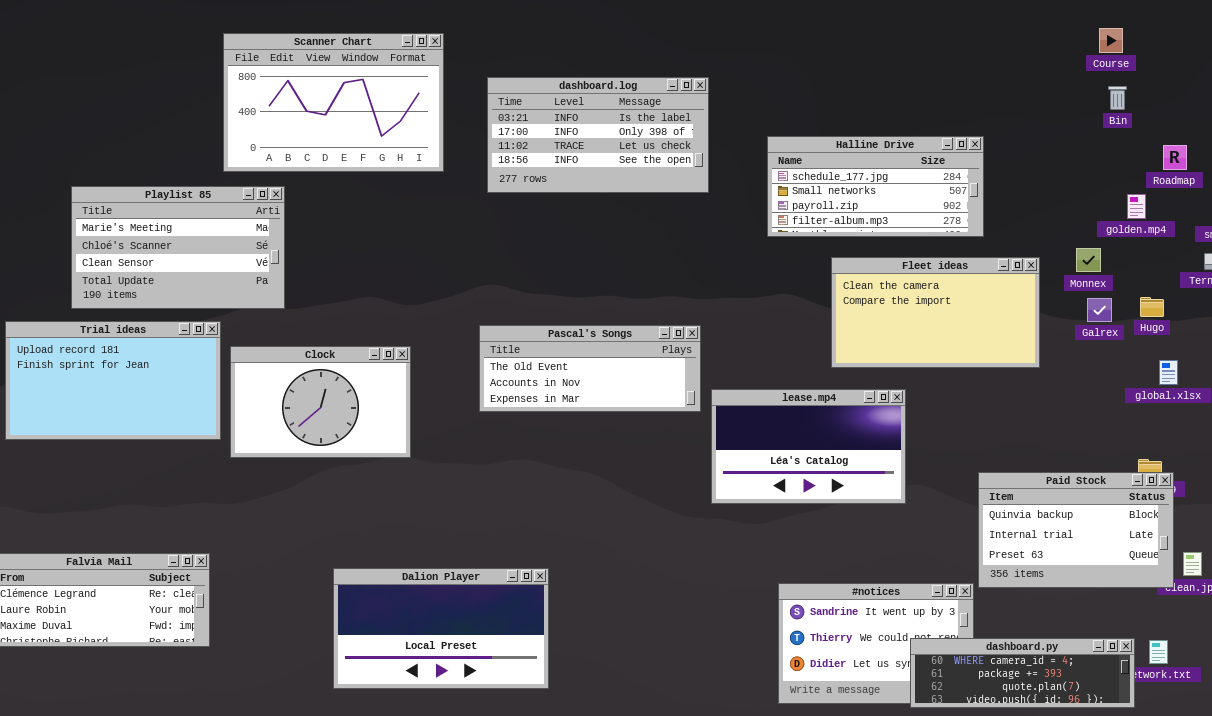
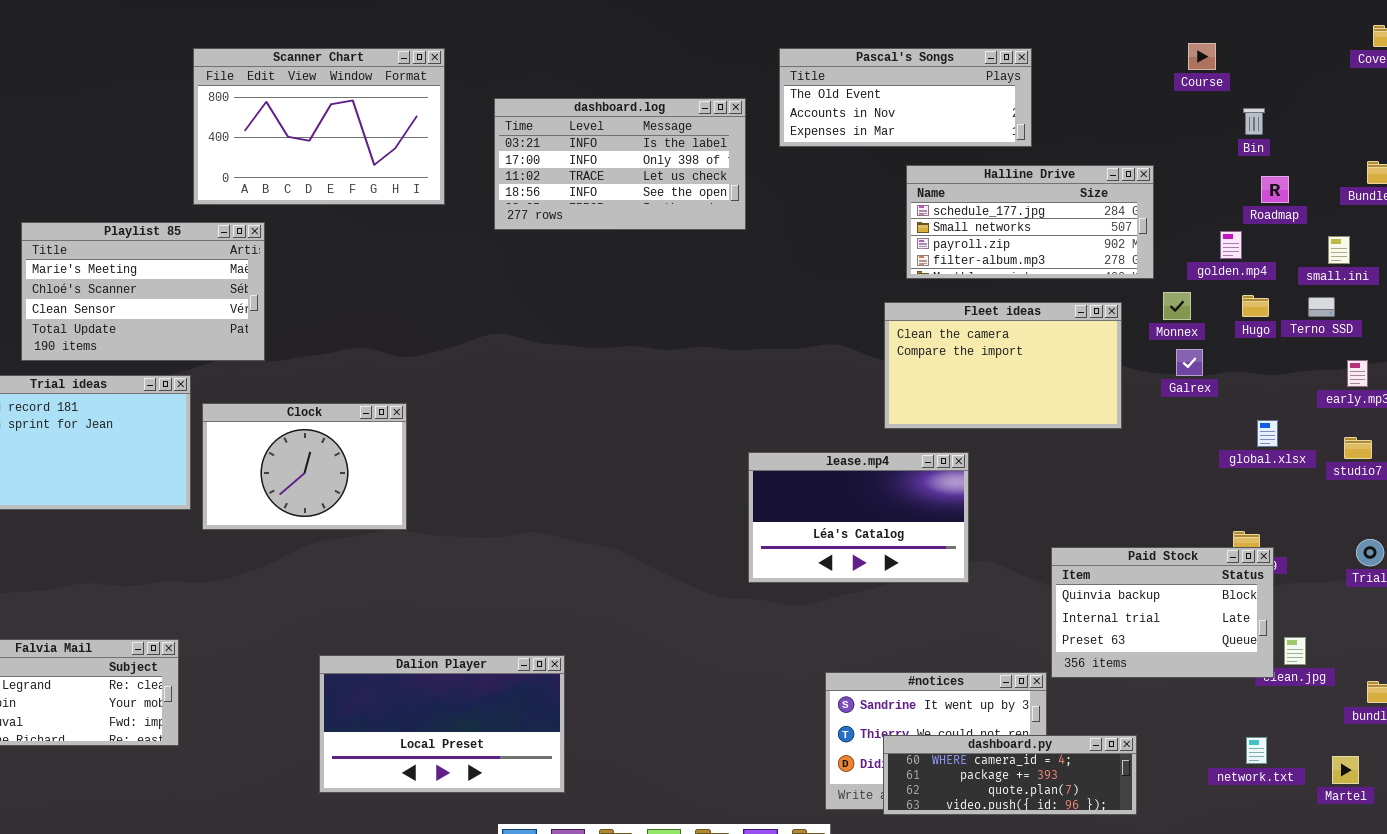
Bin: [1108,86,1127,110] -> [1243,108,1265,135], moved
Halline Drive: [767,136,984,237] -> [906,165,1154,279], moved
Hugo: [1140,297,1164,317] -> [1242,295,1269,317], moved
Pascal's Songs: [479,325,701,412] -> [779,48,1032,147], moved
dashboard.py: [910,638,1135,708] -> [883,735,1137,815], moved

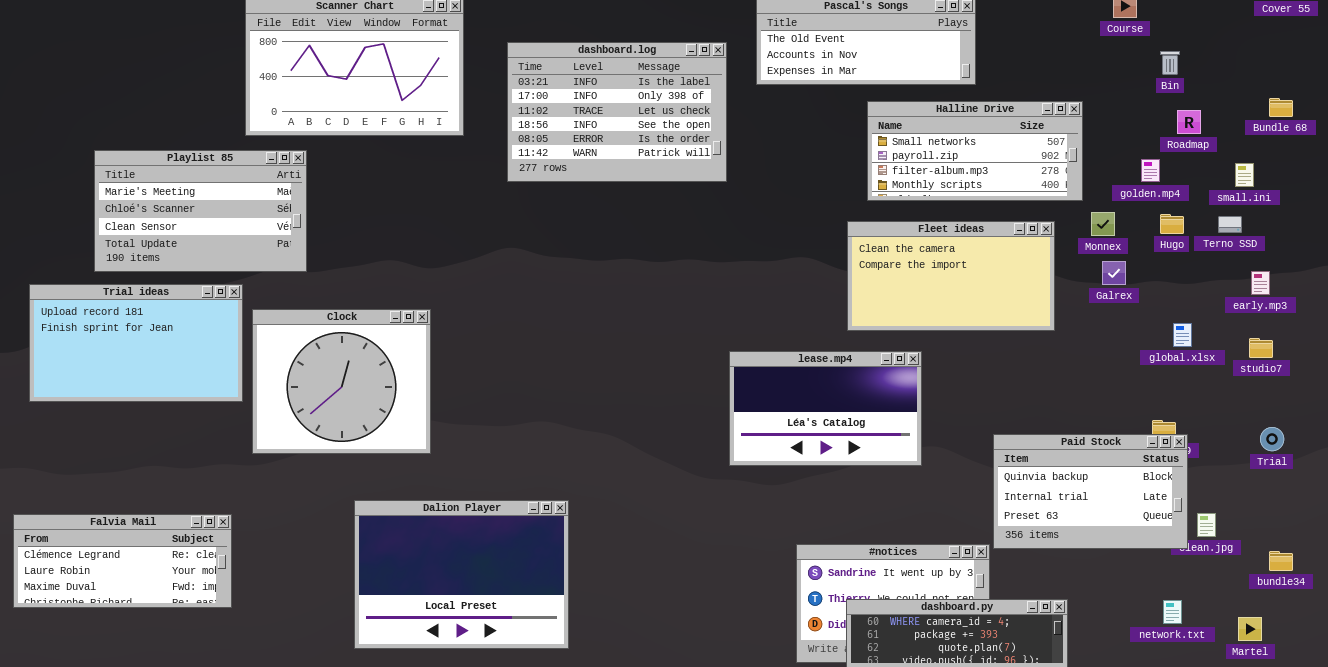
dashboard.log: [494,98,746,230] -> [507,42,727,182], resized
Halline Drive: [906,165,1154,279] -> [867,101,1083,201], scrolled down 1 row
Clock: [202,403,407,530] -> [252,309,431,454], resized
Dalion Player: [319,655,565,793] -> [354,500,569,649], resized

